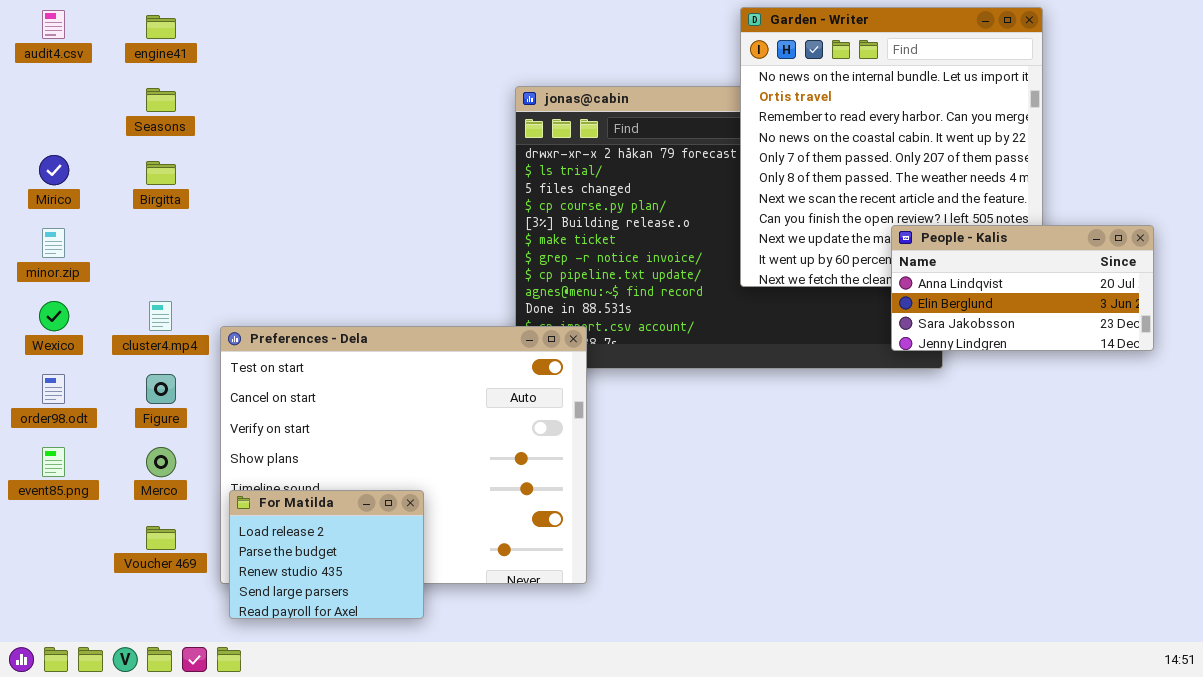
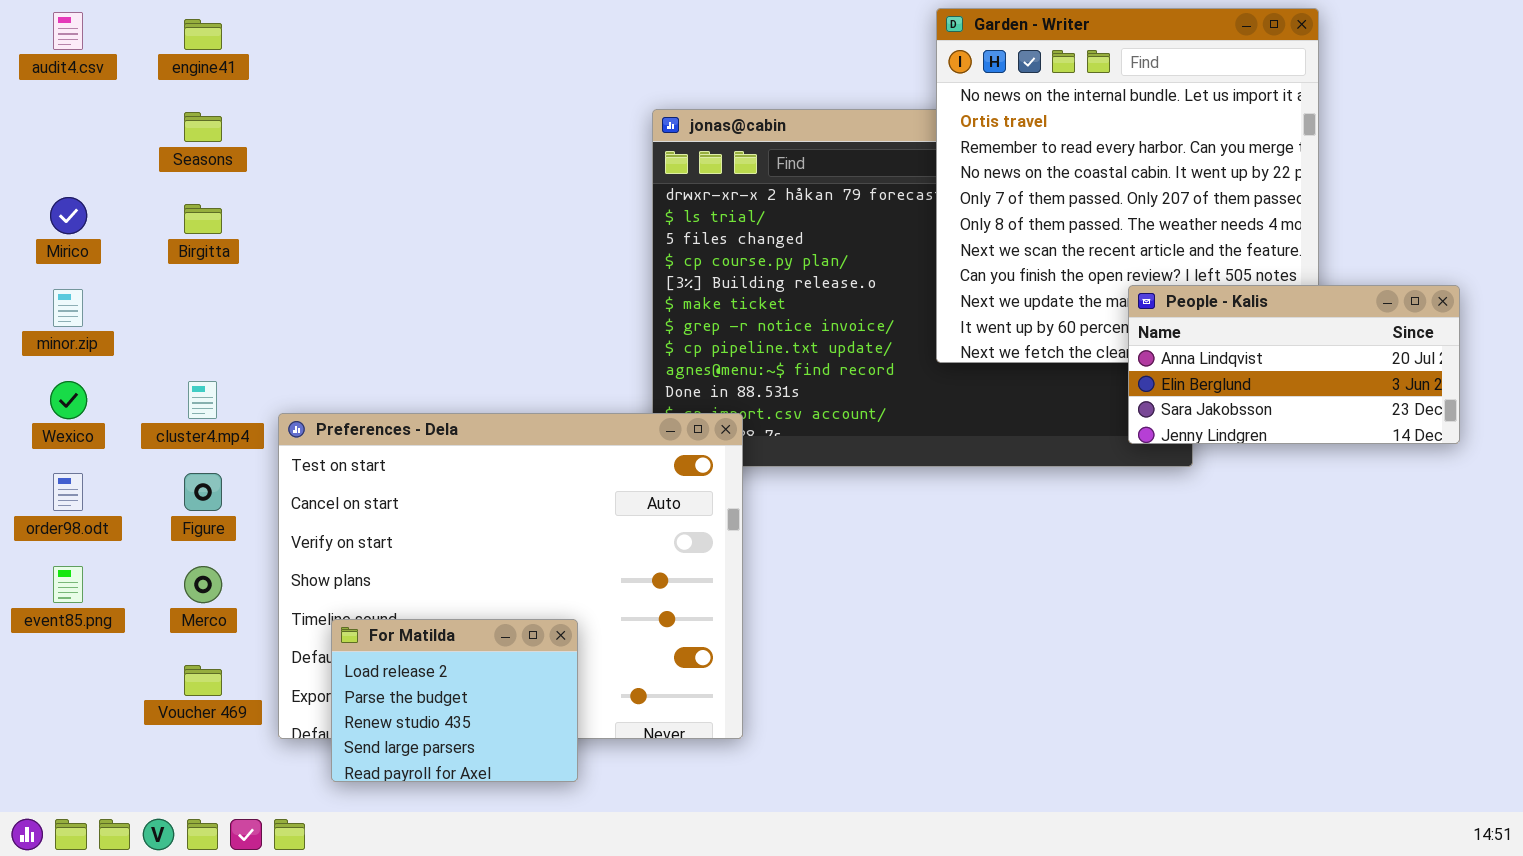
For Matilda: [229,490,424,619] -> [331,619,578,782], moved

